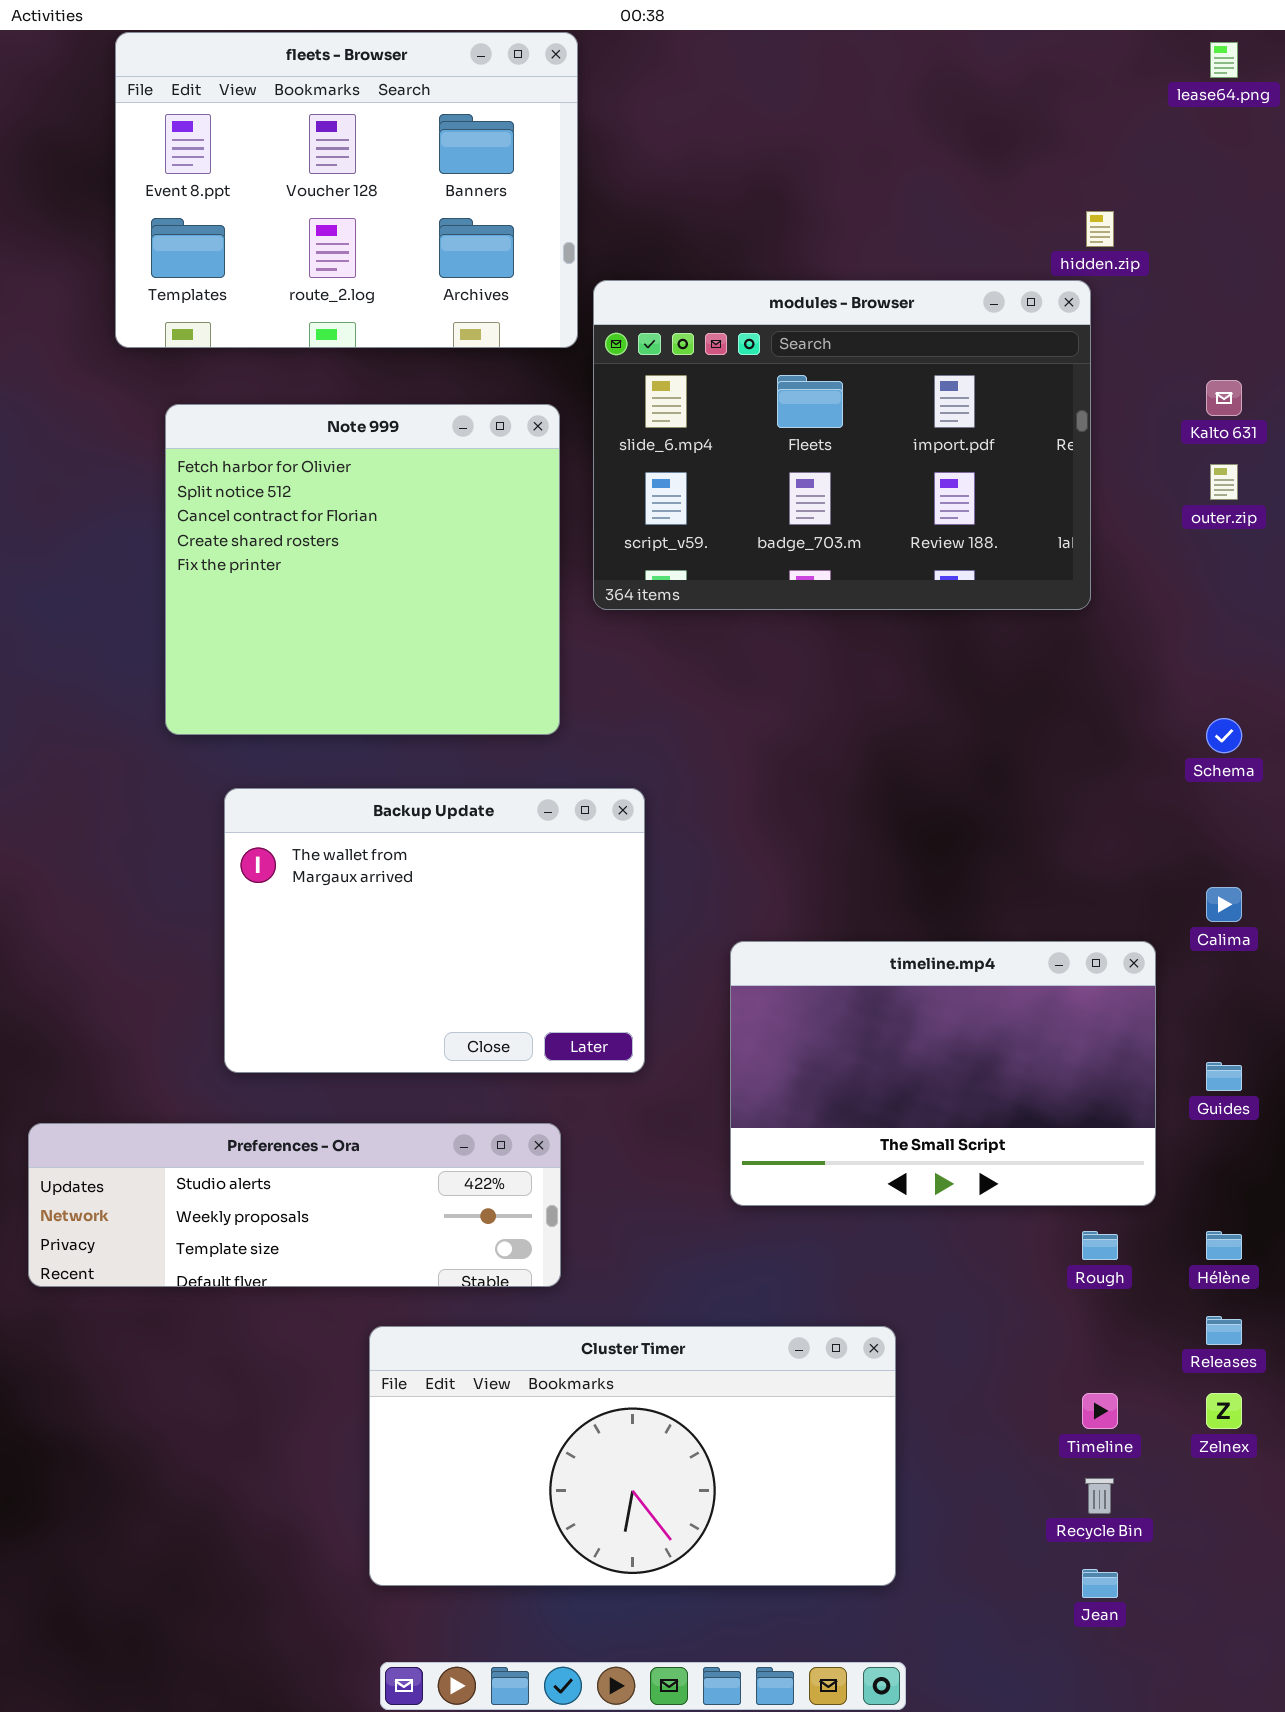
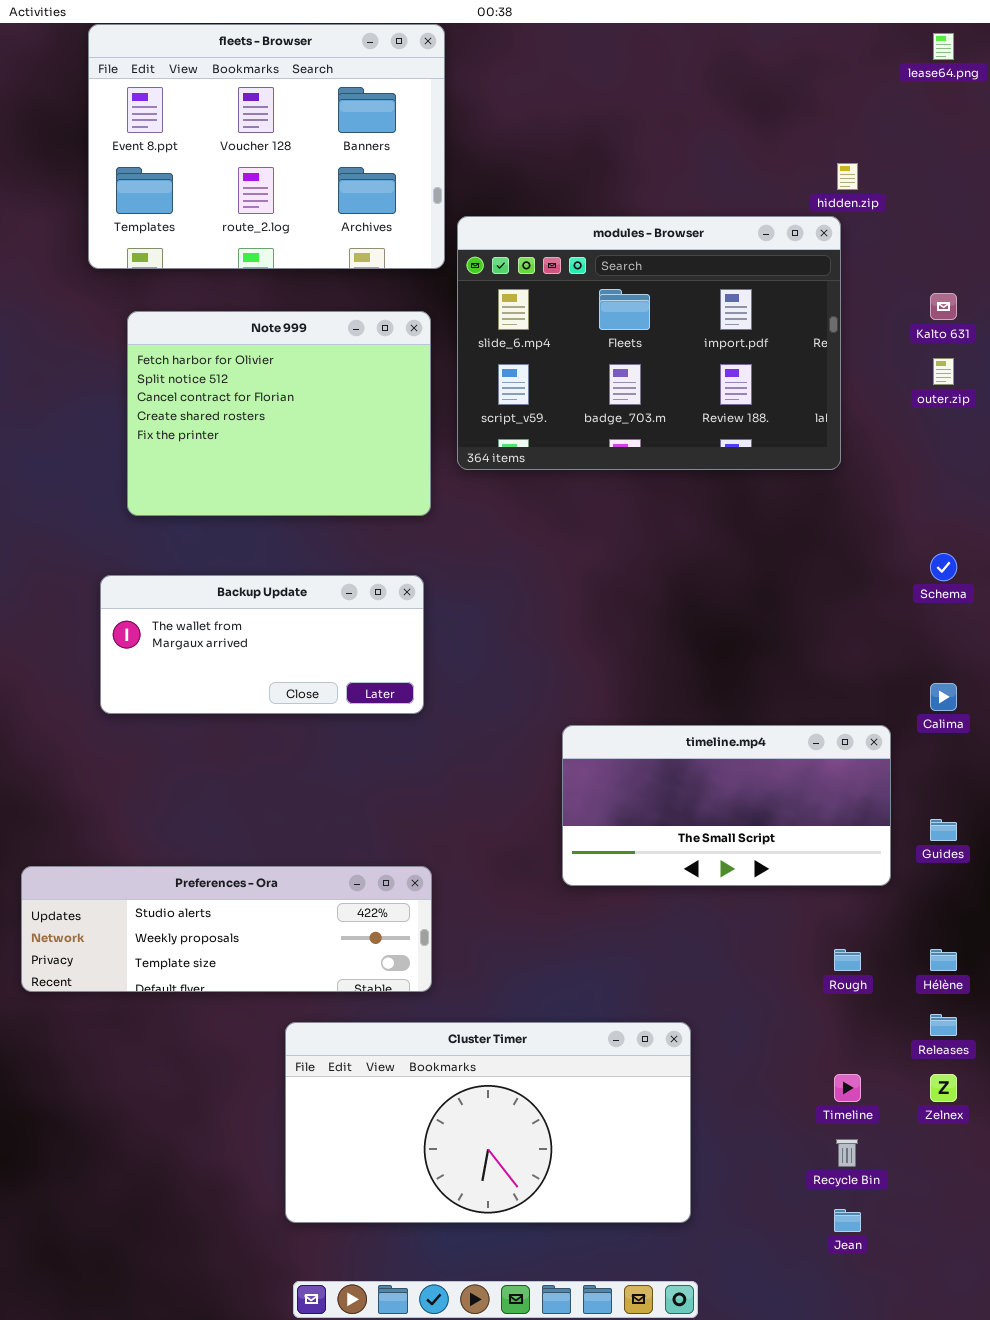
Note 999: [165,404,560,735] -> [127,311,431,516], resized
Backup Update: [224,788,645,1073] -> [100,575,424,714], moved, resized
timeline.mp4: [730,941,1156,1206] -> [562,725,891,886], resized

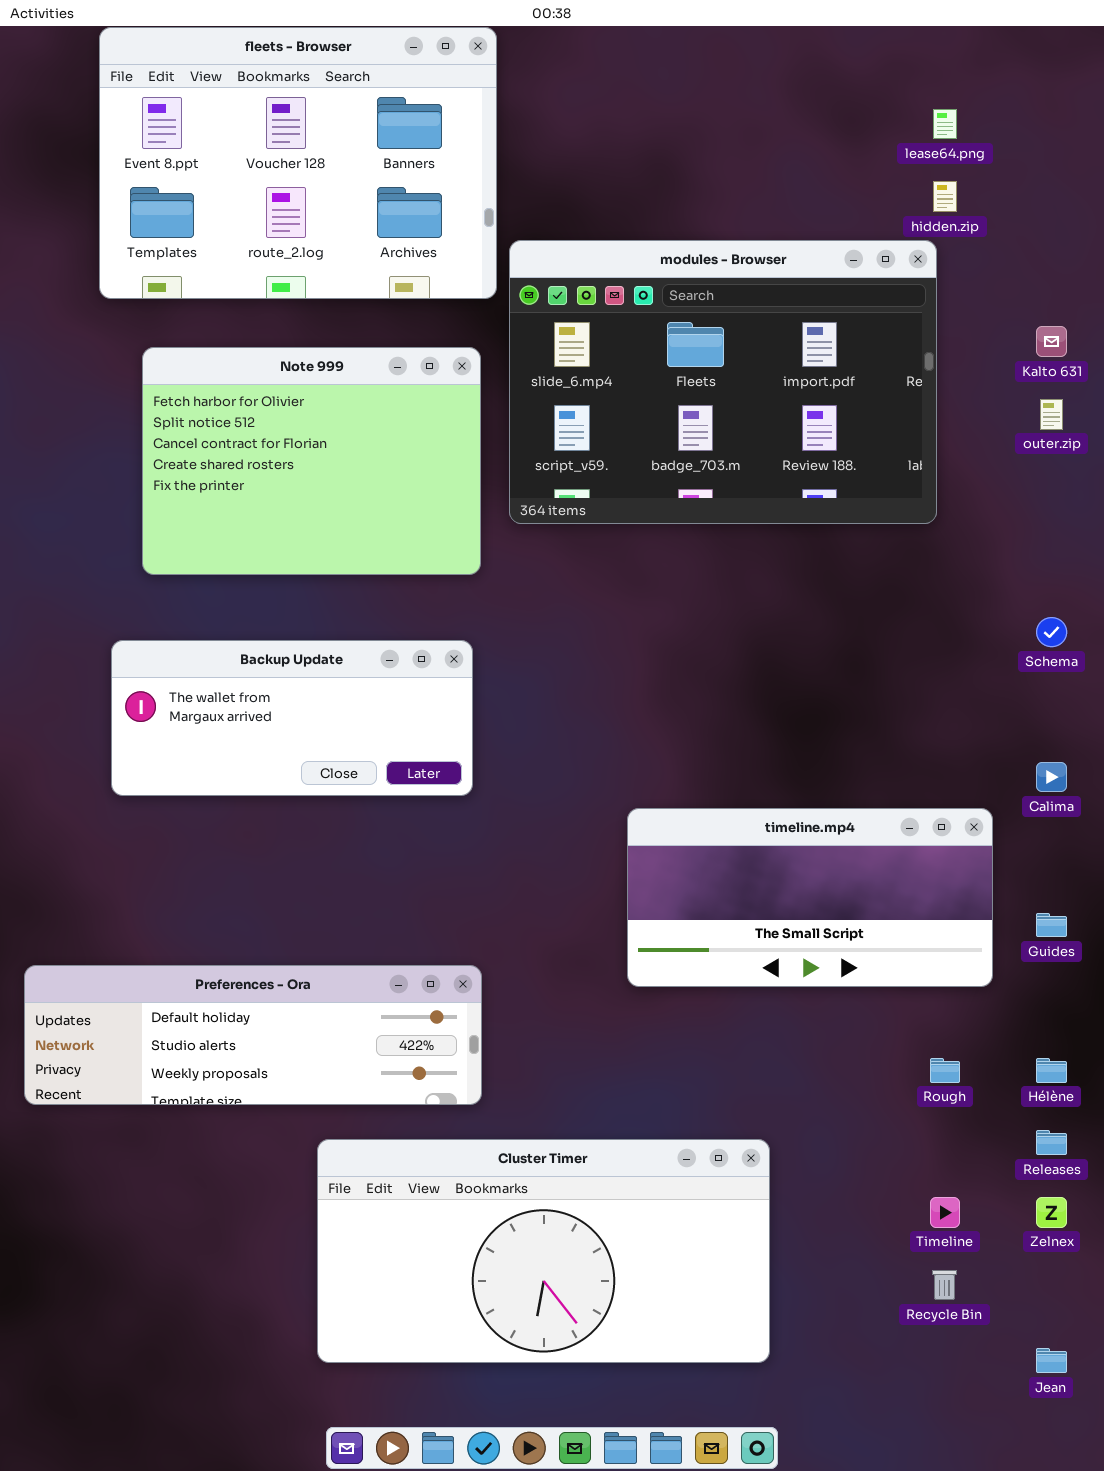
lease64.png: [933,33,954,60] -> [933,109,957,139], moved
Preferences - Ora: [21,866,432,992] -> [24,965,482,1105], scrolled up 1 row
Jean: [834,1209,861,1232] -> [1036,1348,1067,1373], moved

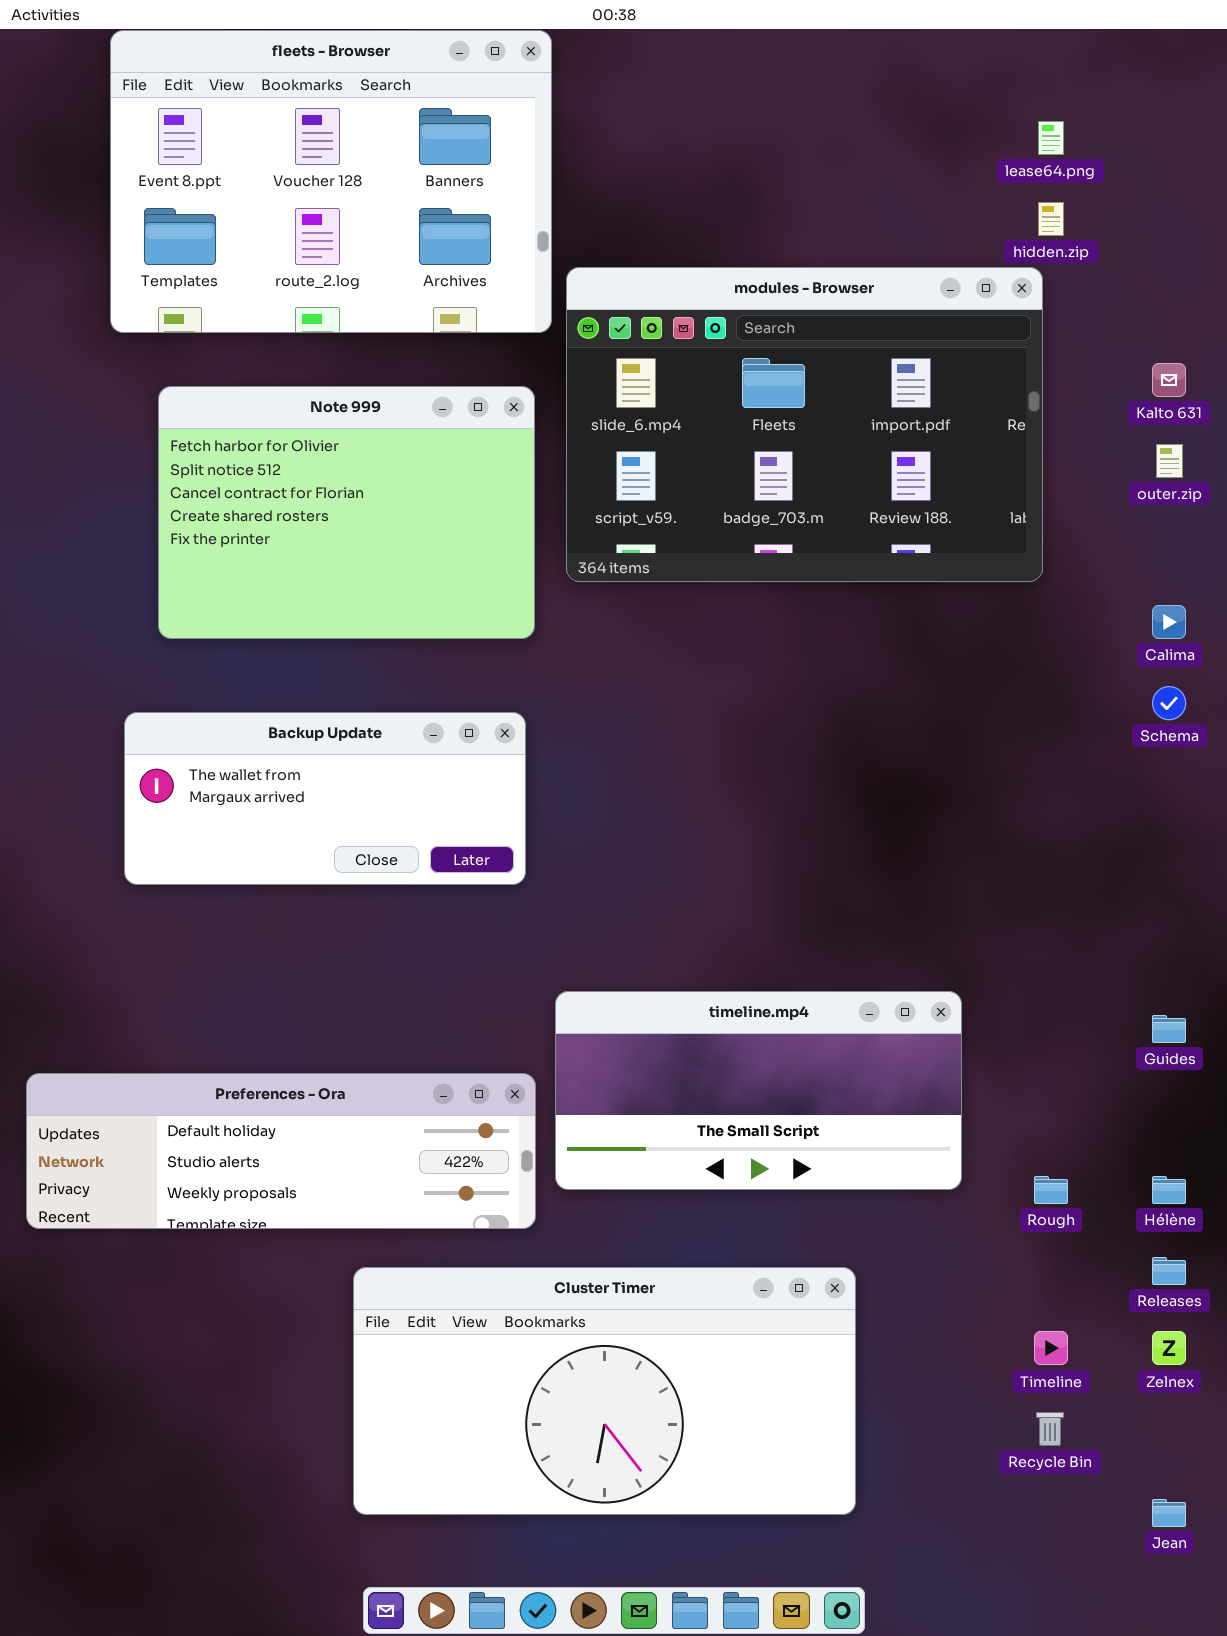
Calima: [1036,762,1067,792] -> [1152,605,1186,639], moved
timeline.mp4: [627,808,993,987] -> [555,991,962,1190], moved

